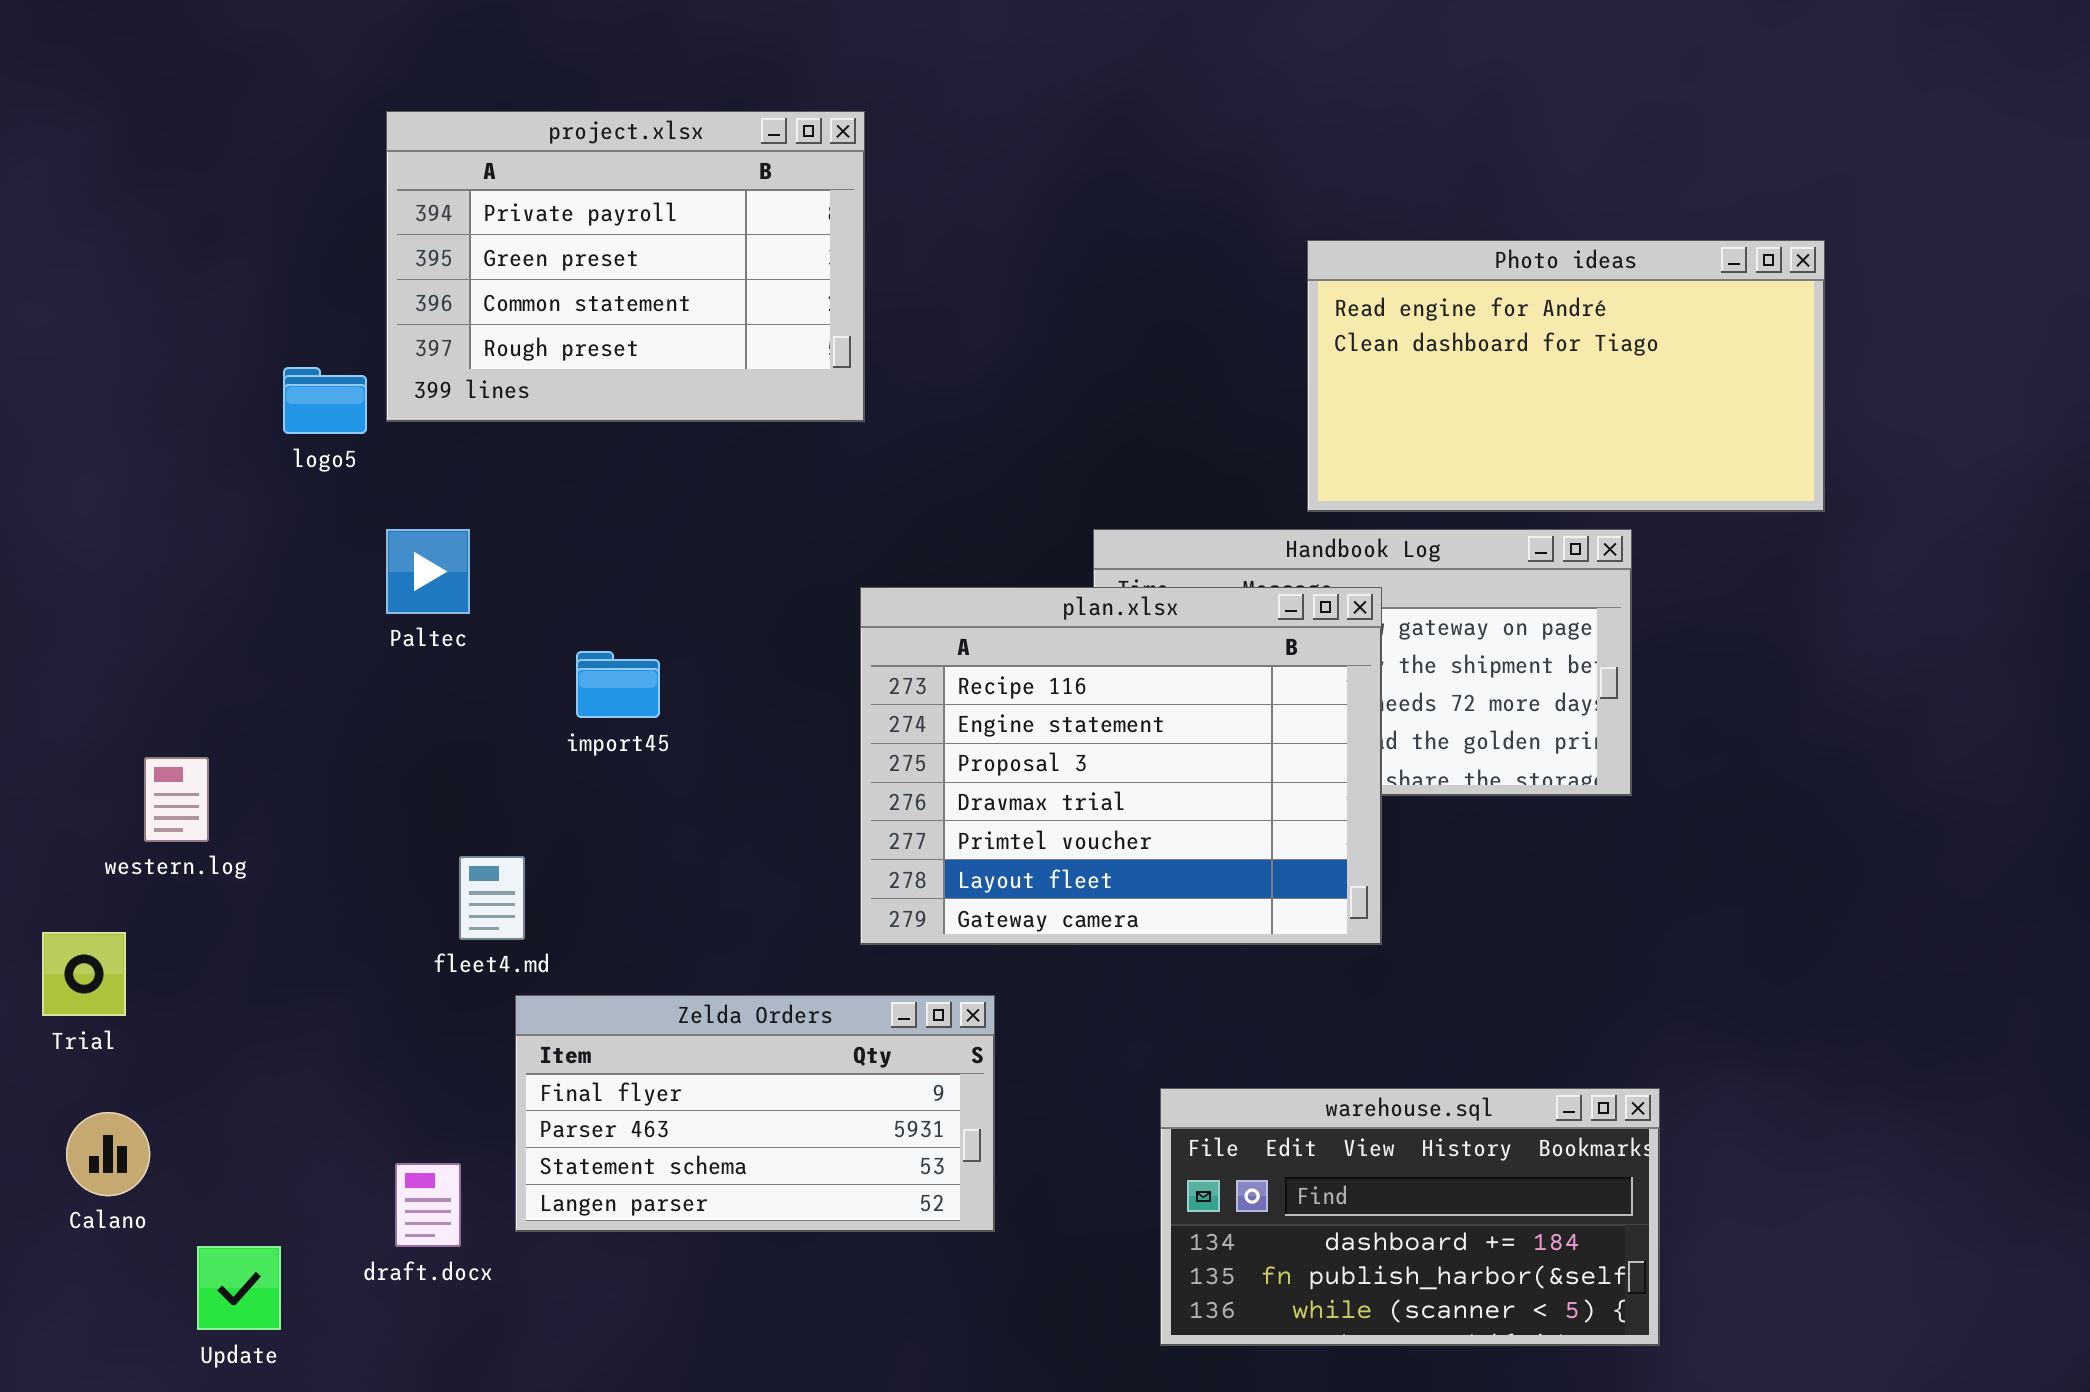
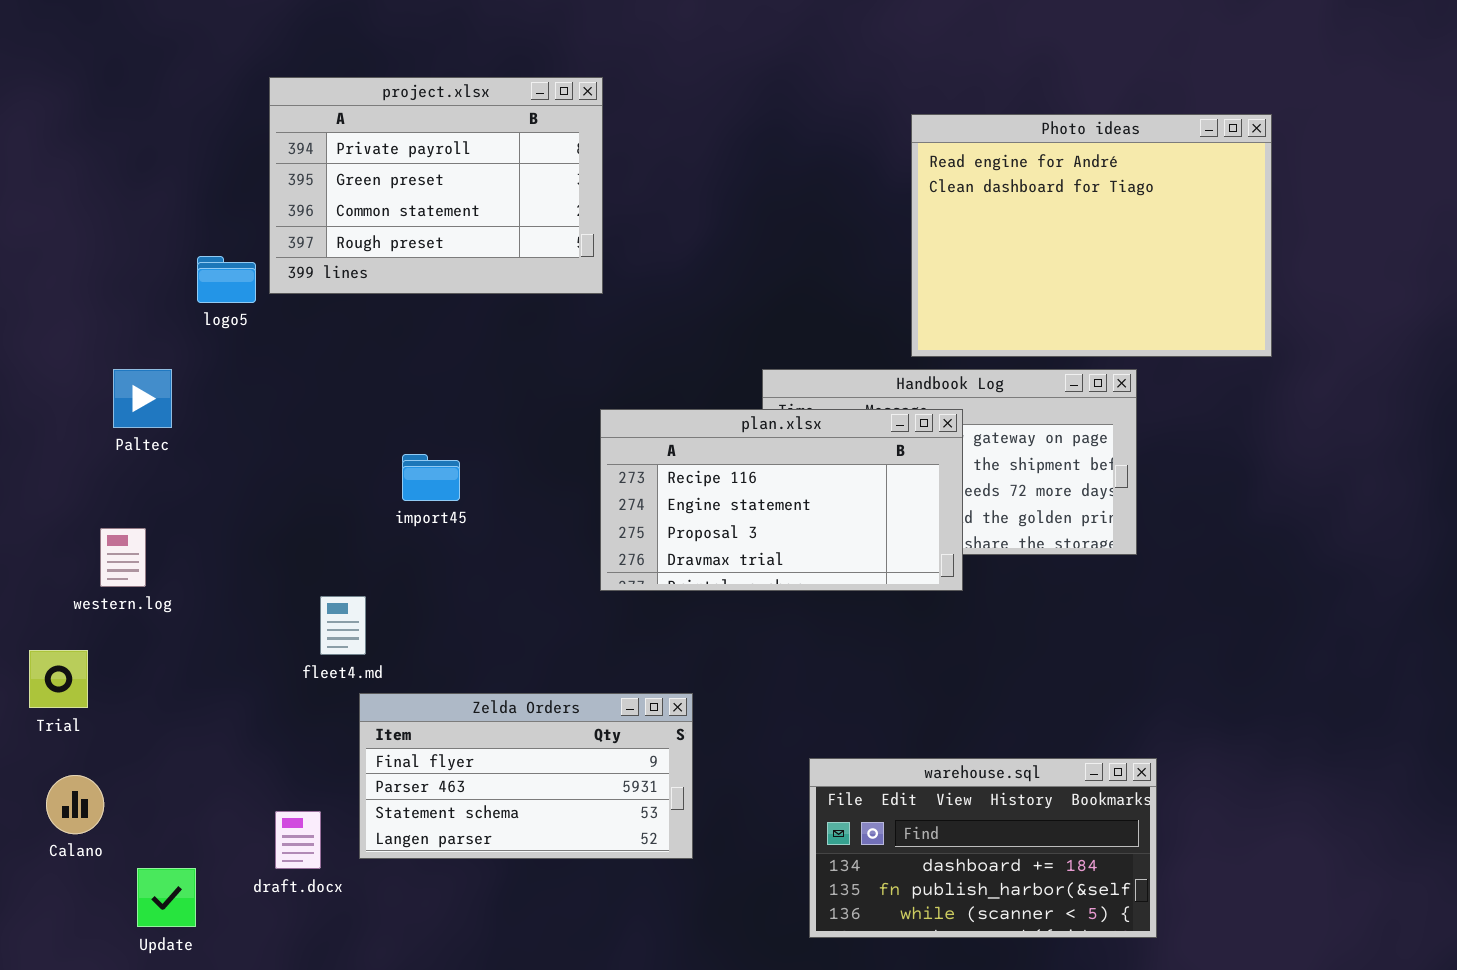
Photo ideas: [1307,240,1825,512] -> [911,114,1272,357], resized
Paltec: [386,529,470,614] -> [113,369,172,428], moved
plan.xlsx: [860,587,1382,945] -> [600,409,963,591], resized

